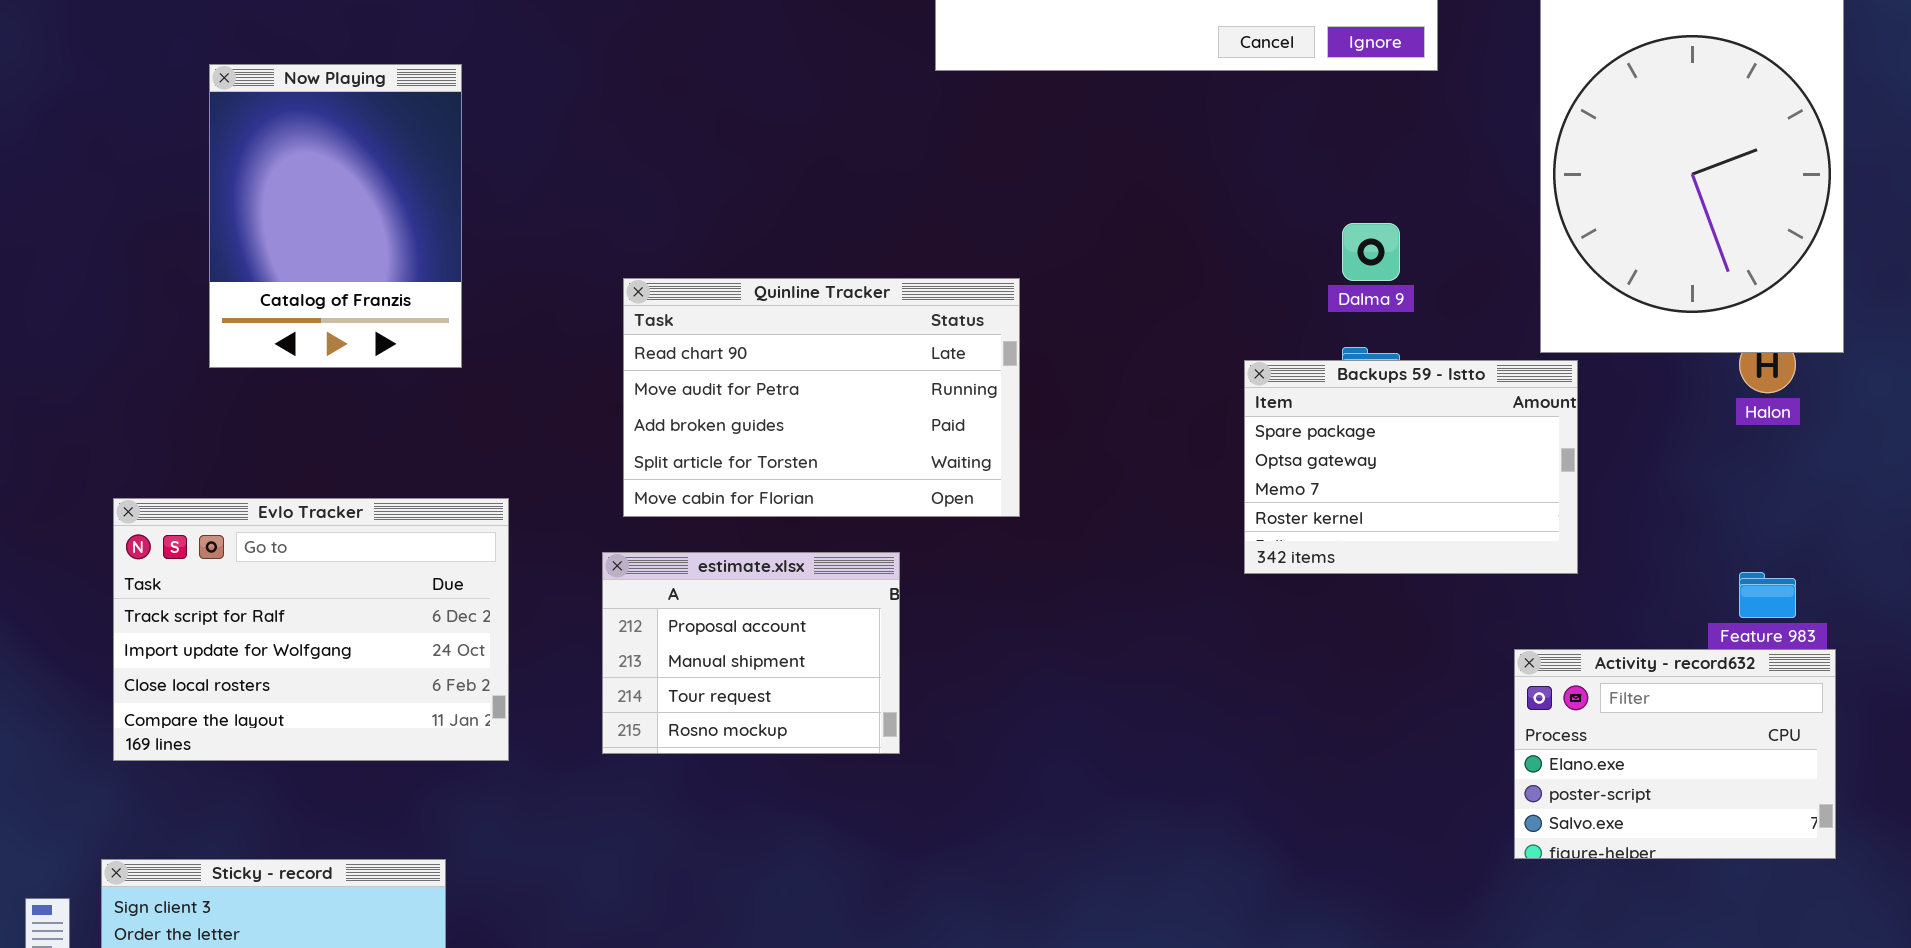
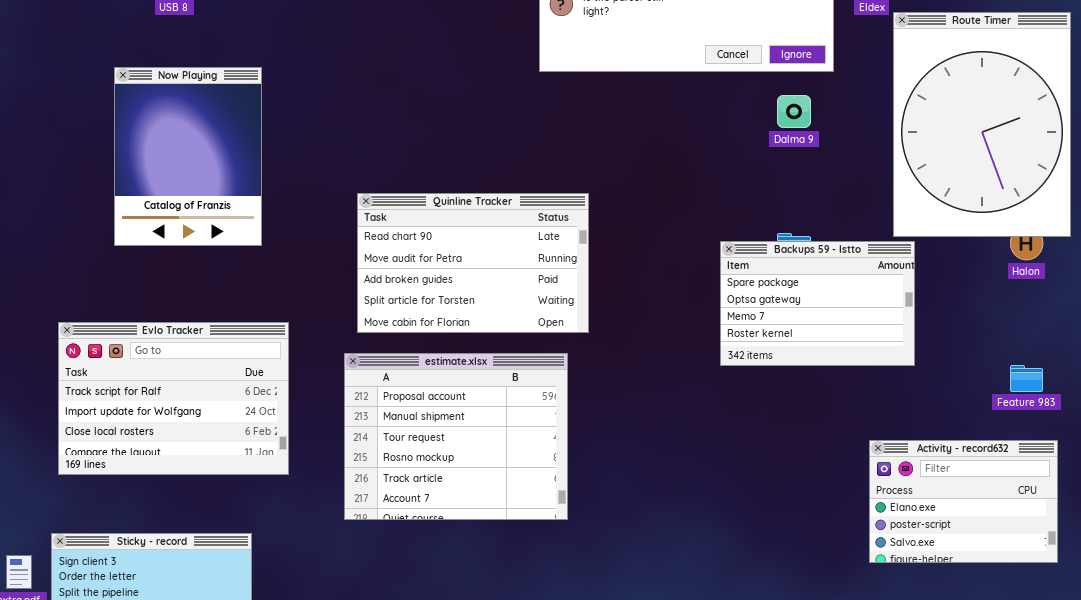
Dalma 9: [1342,223,1400,281] -> [777,95,811,128], moved
estimate.xlsx: [602,552,900,754] -> [344,353,568,520], resized
Activity - record632: [1514,649,1836,859] -> [869,440,1058,563], moved

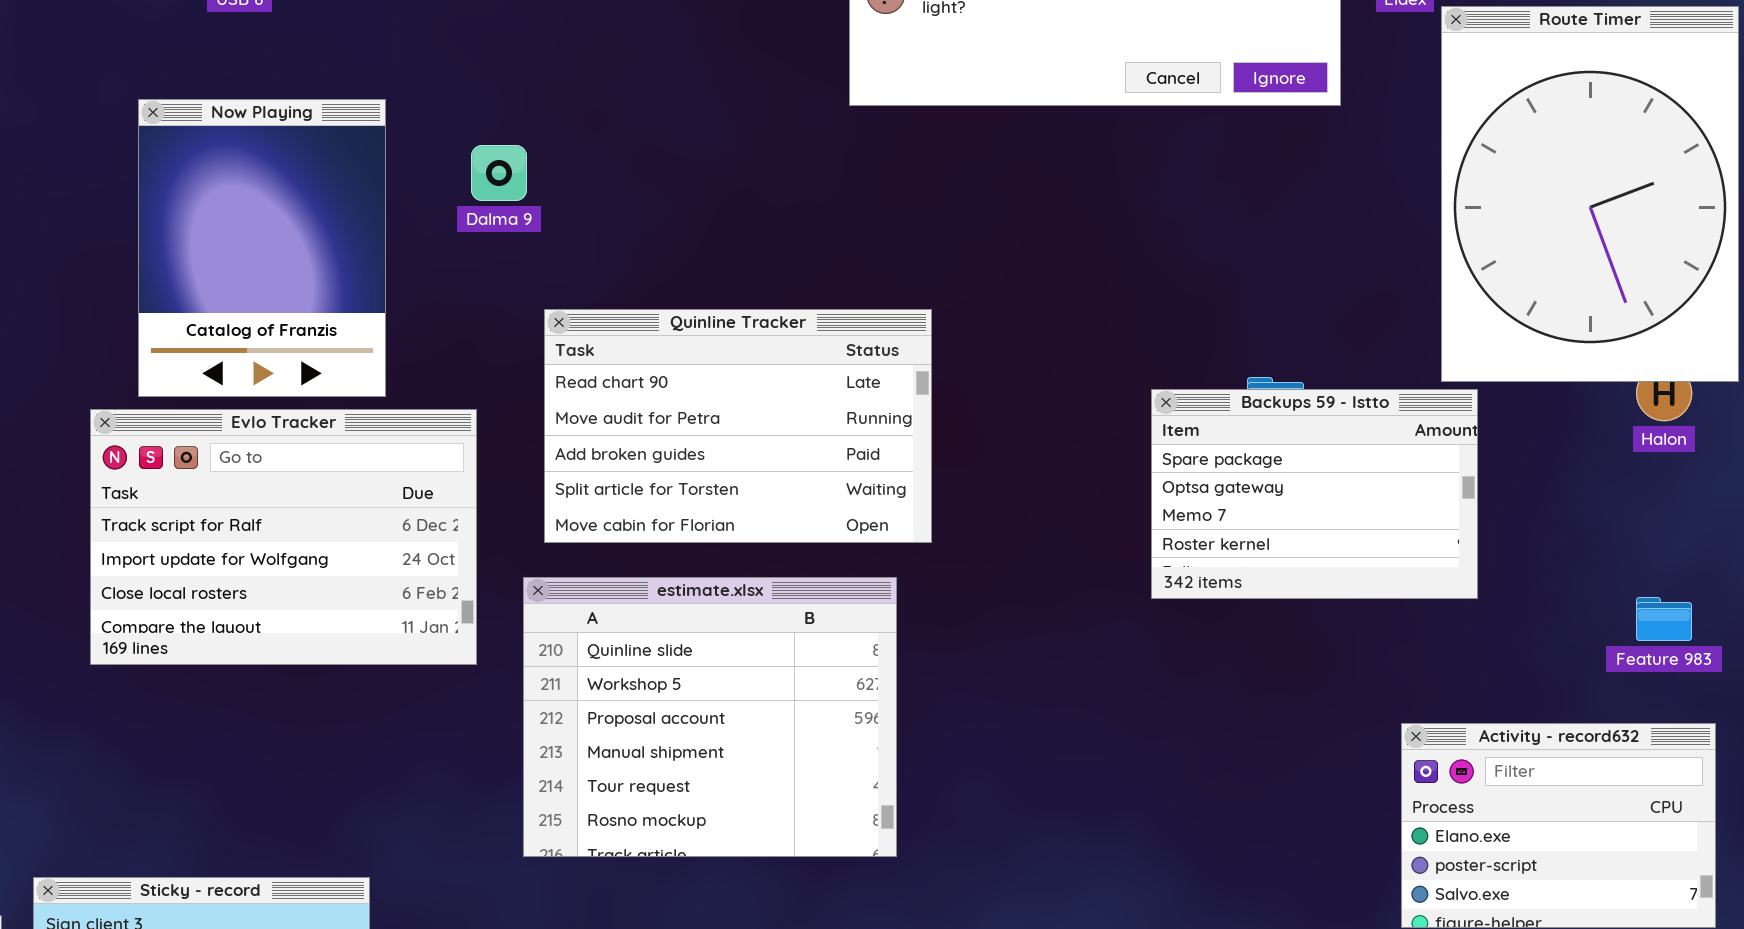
Dalma 9: [777,95,811,128] -> [471,145,527,201], moved
Evlo Tracker: [58,322,289,475] -> [90,409,477,665], moved
estimate.xlsx: [344,353,568,520] -> [523,577,897,857], scrolled up 2 rows

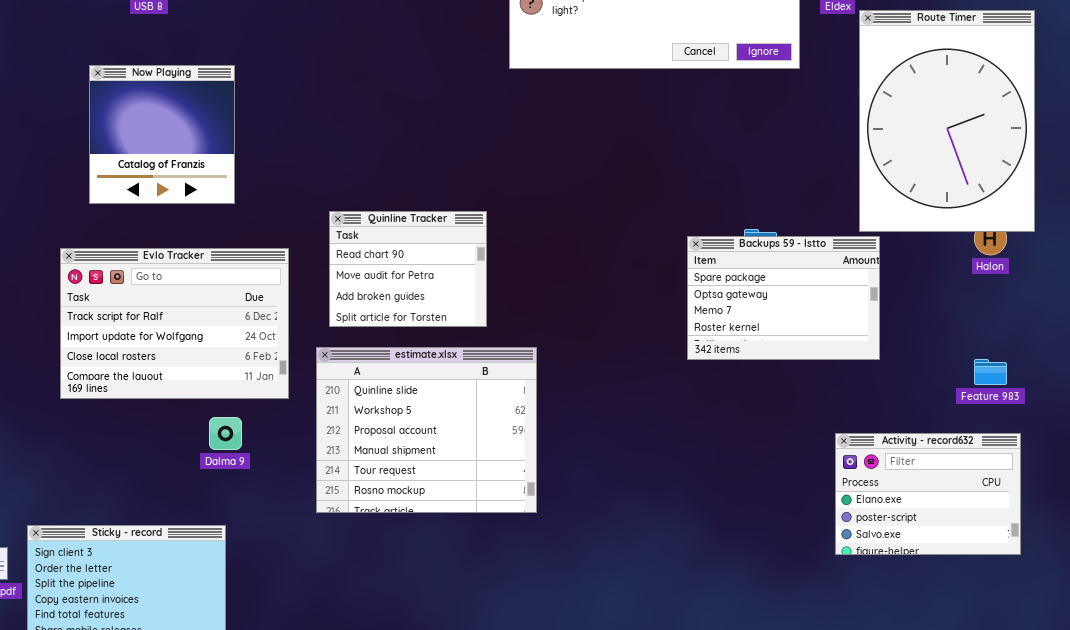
Now Playing: [138,99,386,397] -> [89,65,235,204], resized
Dalma 9: [471,145,527,201] -> [209,417,242,450], moved
Quinline Tracker: [544,309,932,543] -> [329,211,487,327], resized

